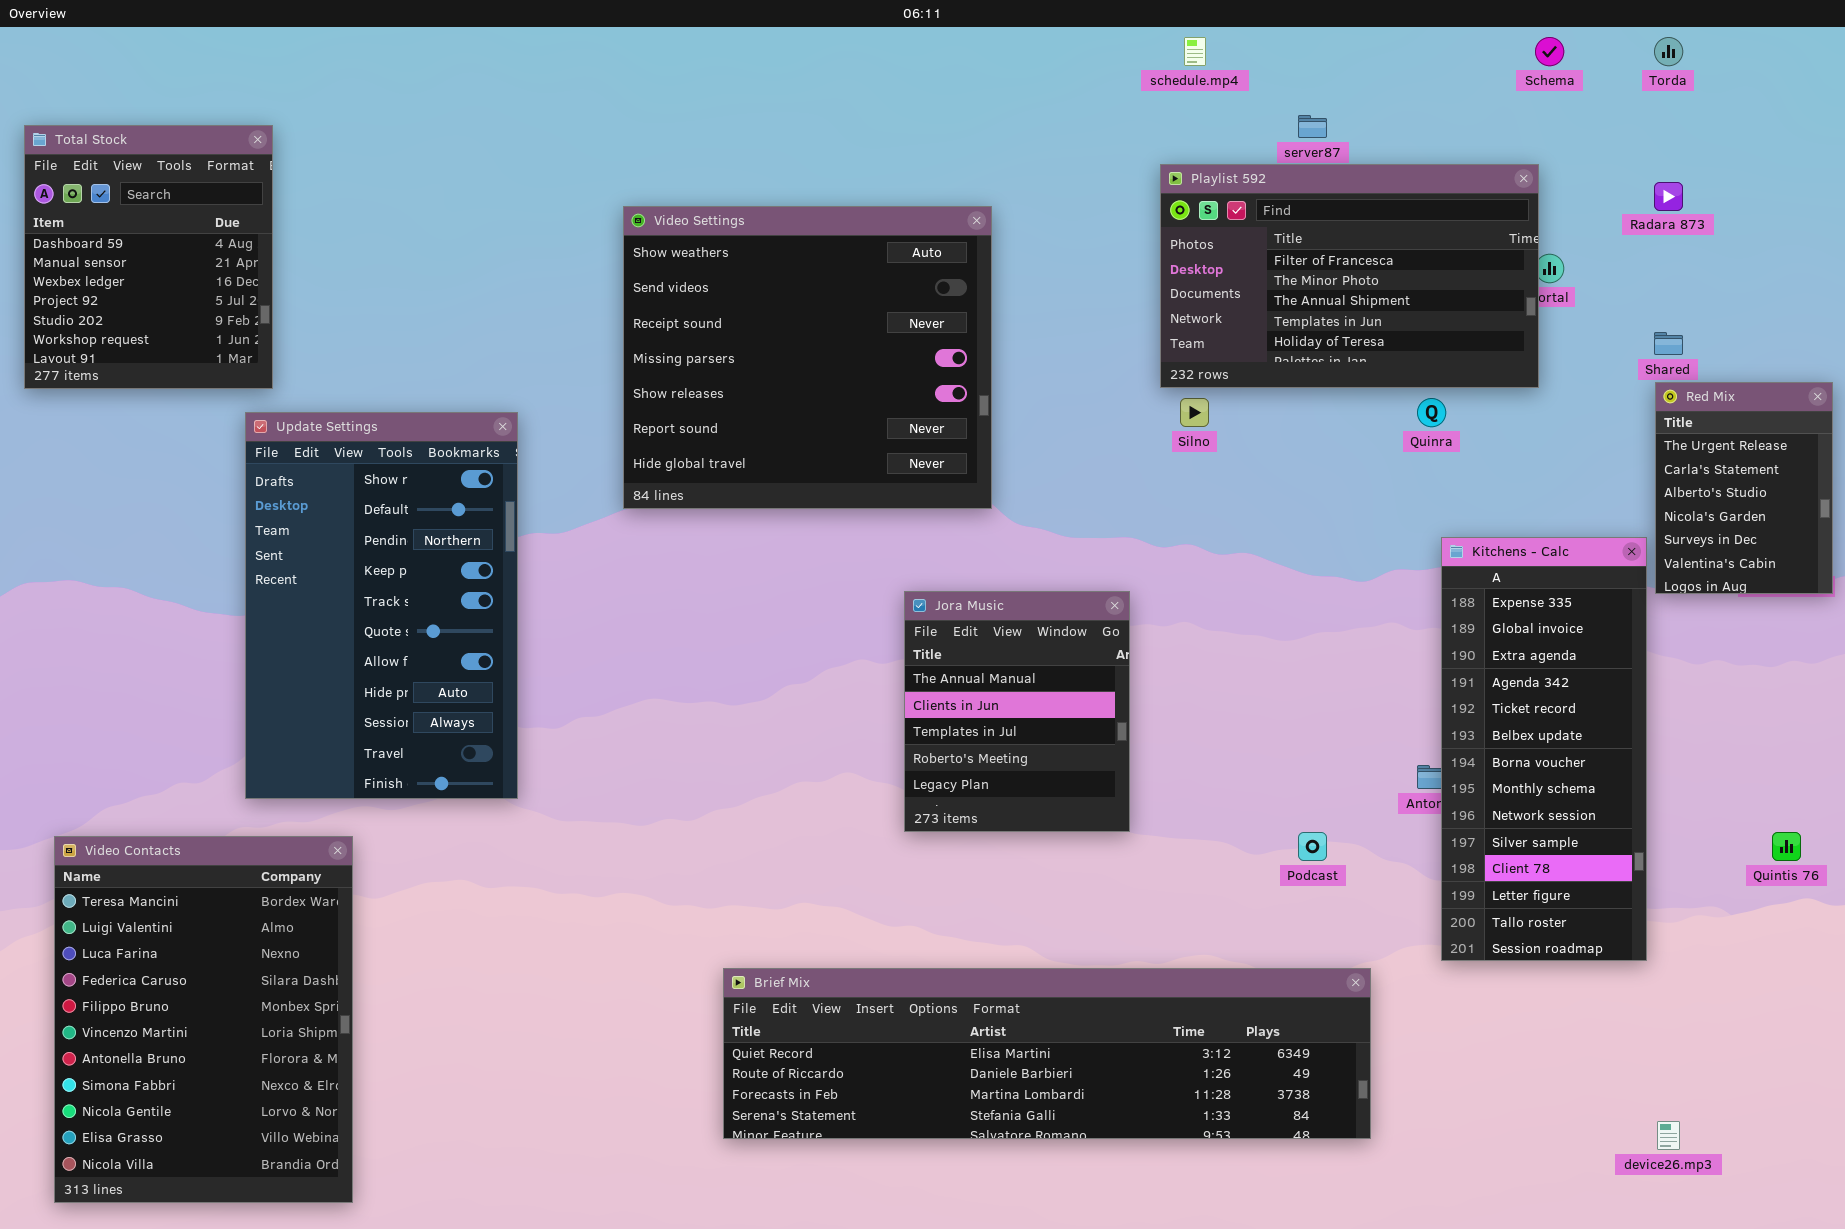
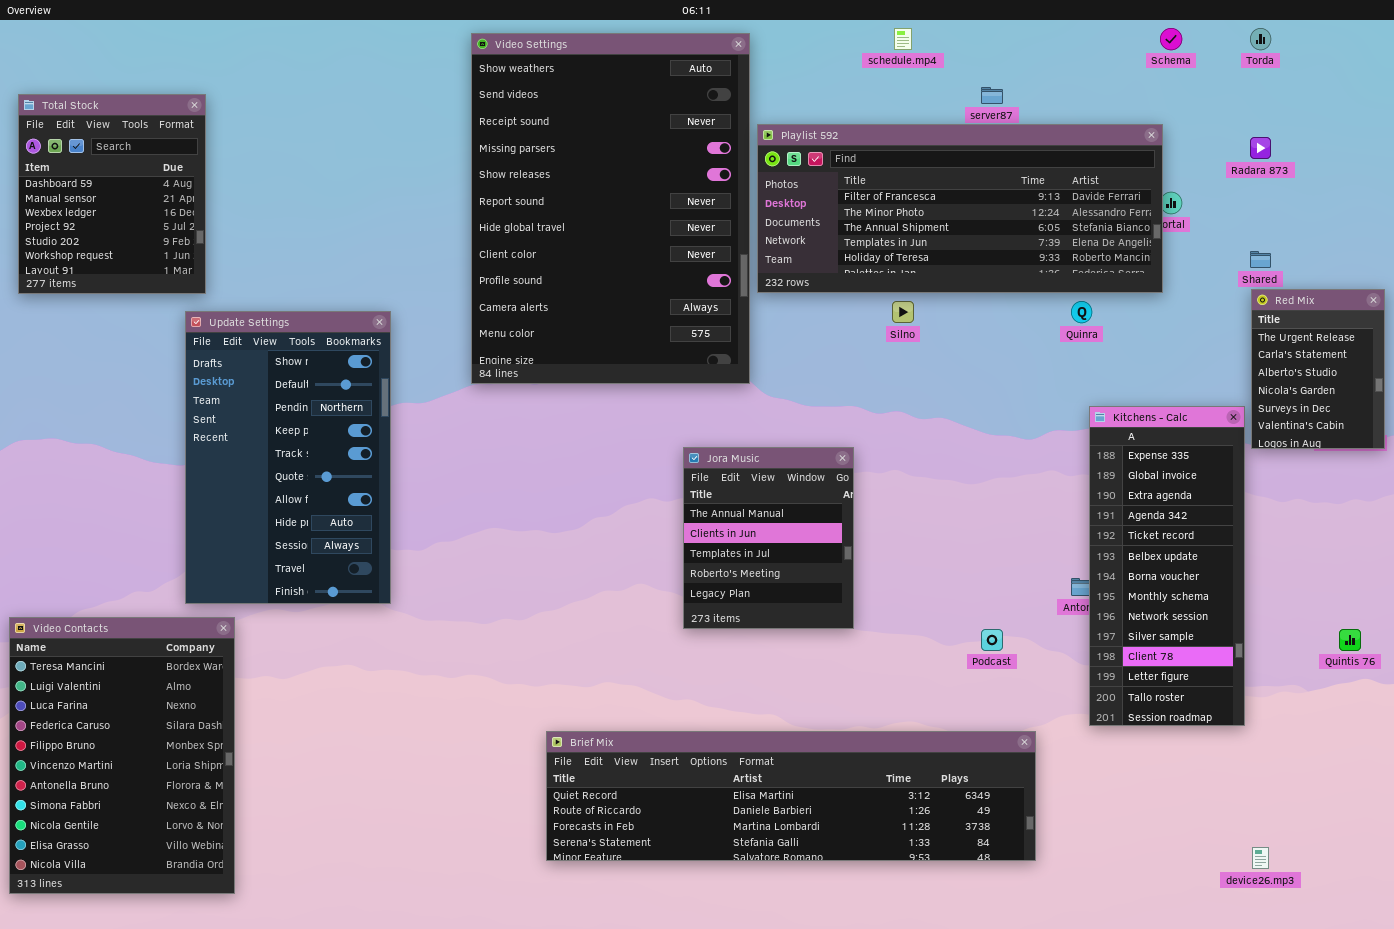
Playlist 592: [1160,164,1539,388] -> [757,124,1163,293], resized
Video Settings: [623,206,992,509] -> [471,33,750,384], resized
Video Contacts: [54,836,353,1203] -> [9,617,235,894], moved

